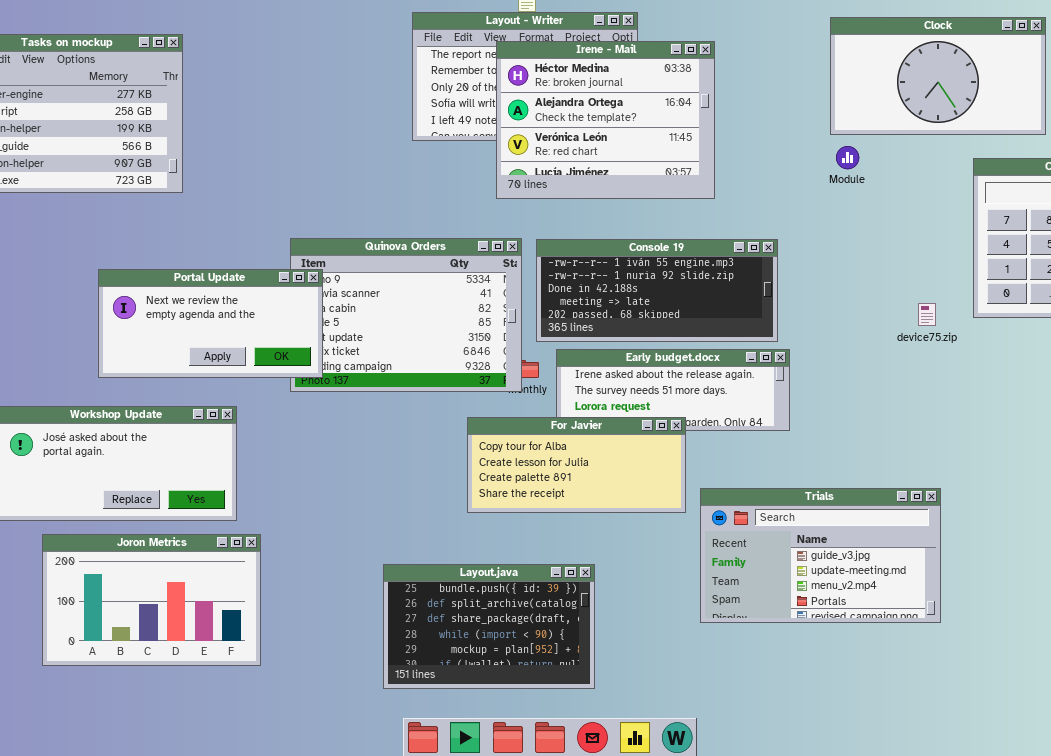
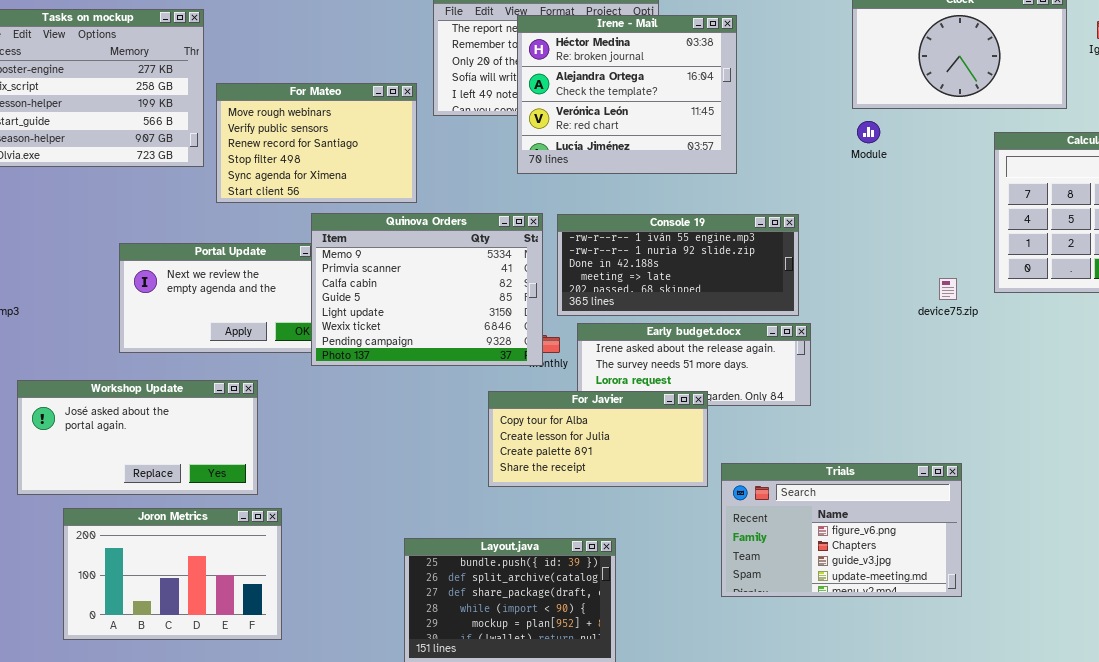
For Mateo: none -> [216,83,417,203], opened
Quinova Orders: [290,238,522,392] -> [311,213,543,366], raised
Trials: [700,488,941,623] -> [721,463,962,597], scrolled up 2 rows

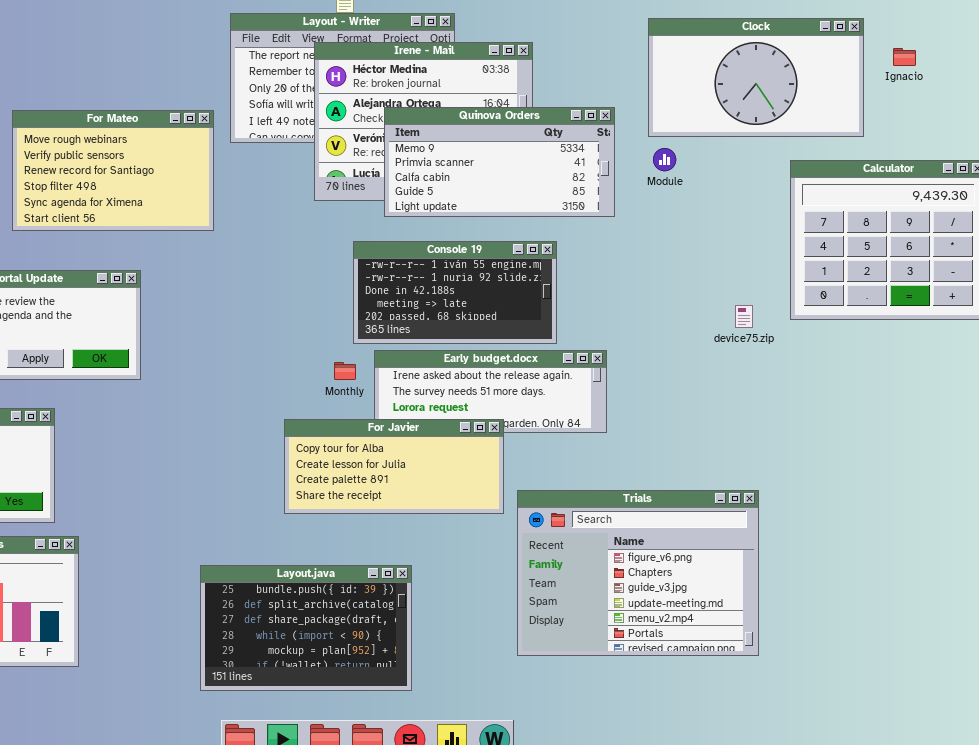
Quinova Orders: [311,213,543,366] -> [384,107,615,217], moved, resized
Console 19: [557,214,799,316] -> [353,241,557,344], resized
Trials: [721,463,962,597] -> [517,490,759,656], resized

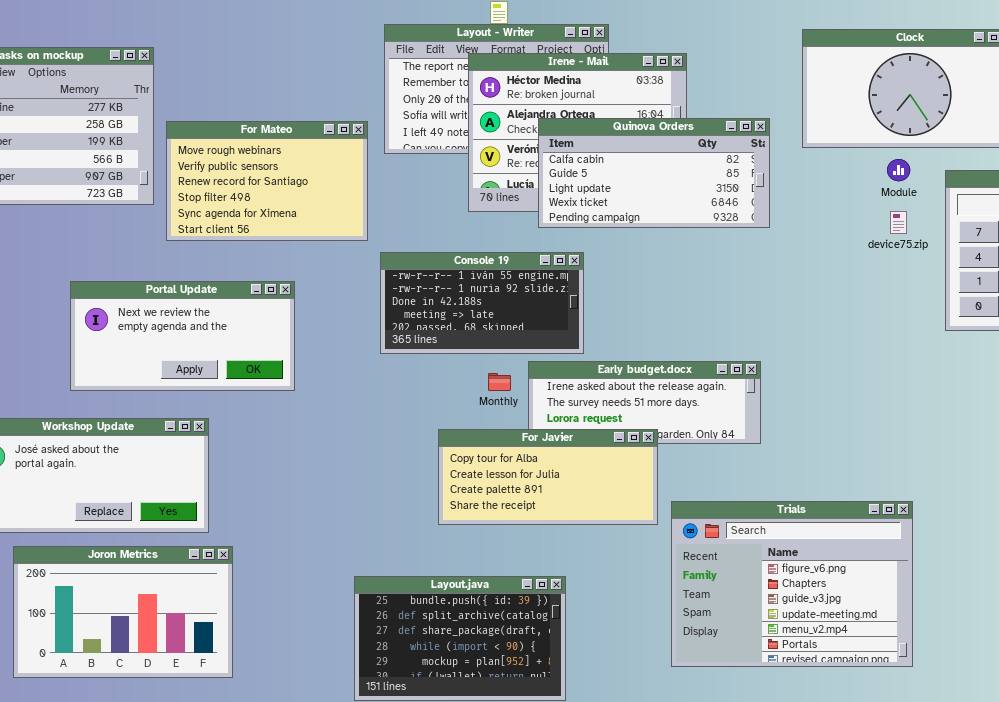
Quinova Orders: [384,107,615,217] -> [538,118,770,228], scrolled down 2 rows
Module: [653,148,676,171] -> [887,159,910,181], moved
Console 19: [353,241,557,344] -> [380,252,584,354], moved
device75.zip: [735,305,753,328] -> [890,211,907,234], moved

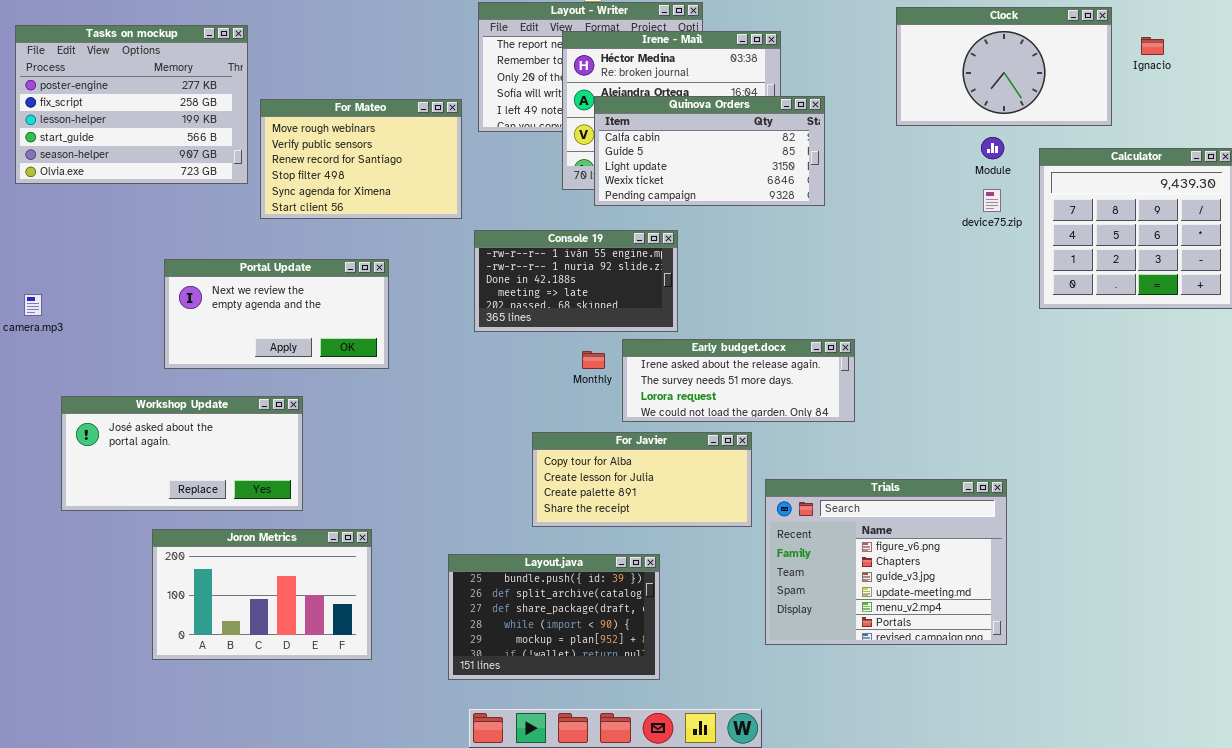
Quinova Orders: [538,118,770,228] -> [594,96,825,206], moved
For Javier: [438,429,658,525] -> [532,432,752,527], moved
Joron Metrics: [13,546,233,678] -> [152,529,372,660], moved

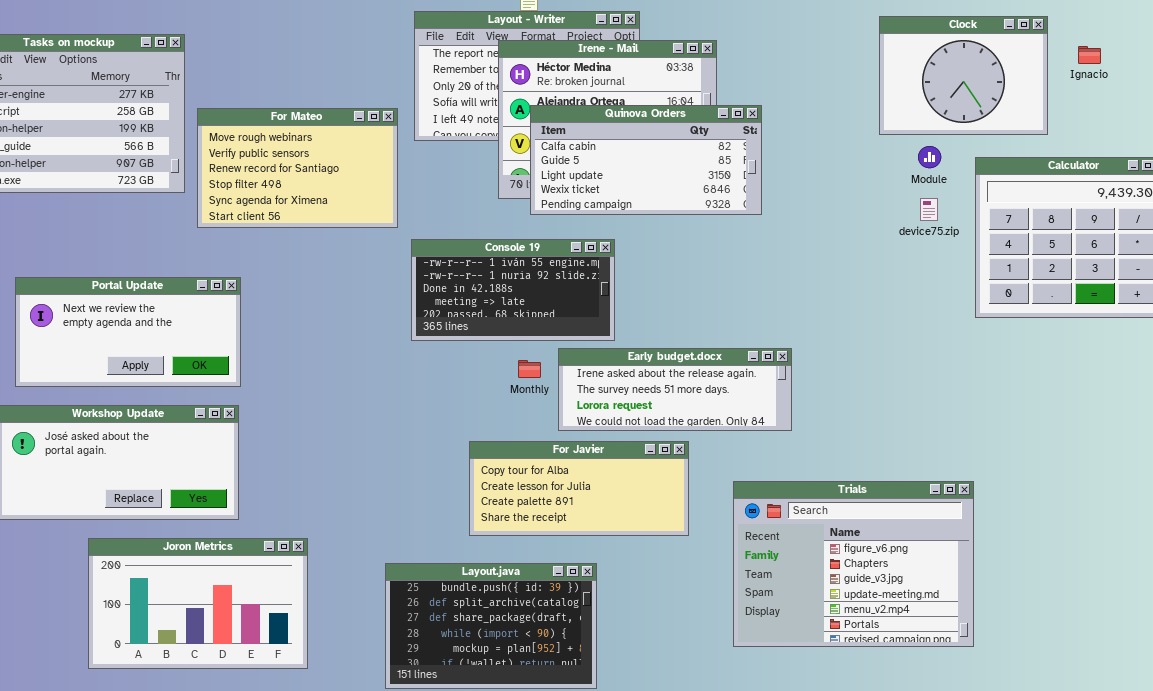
Clock: [896,7,1112,126] -> [879,16,1048,135], resized
Portal Update: [164,259,389,369] -> [15,277,241,387], moved
Trials: [765,479,1007,645] -> [733,481,974,647], moved

